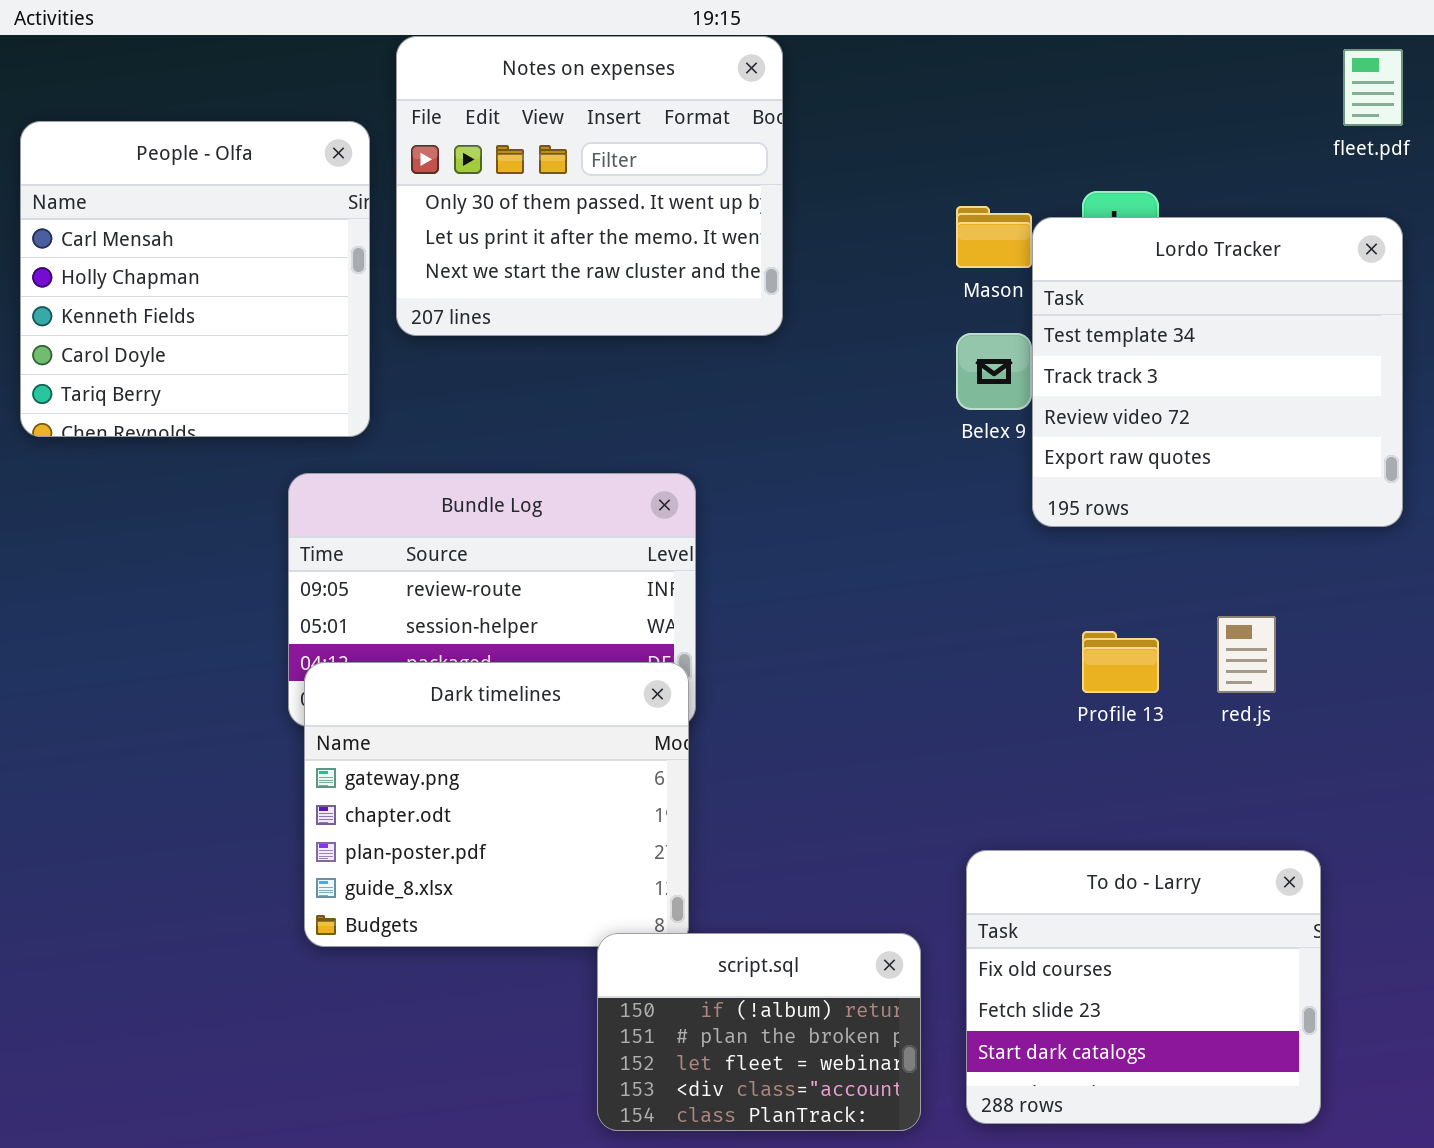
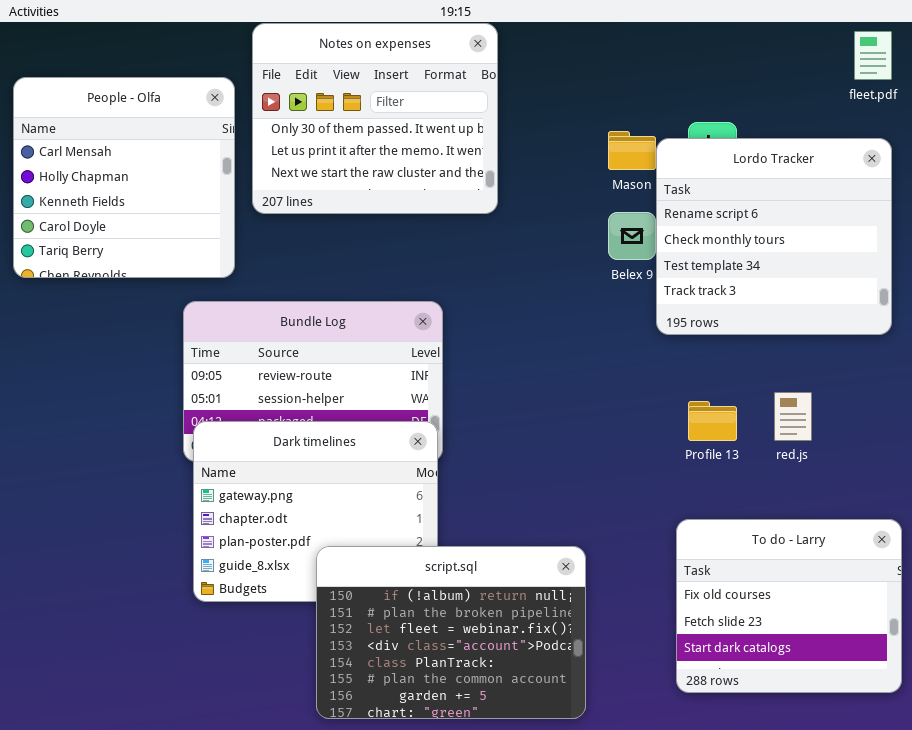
Lordo Tracker: [1032,217,1403,527] -> [656,138,892,335], scrolled up 2 rows
To do - Larry: [966,850,1321,1124] -> [676,519,902,693], moved
script.sql: [597,933,921,1131] -> [316,546,586,719], resized

